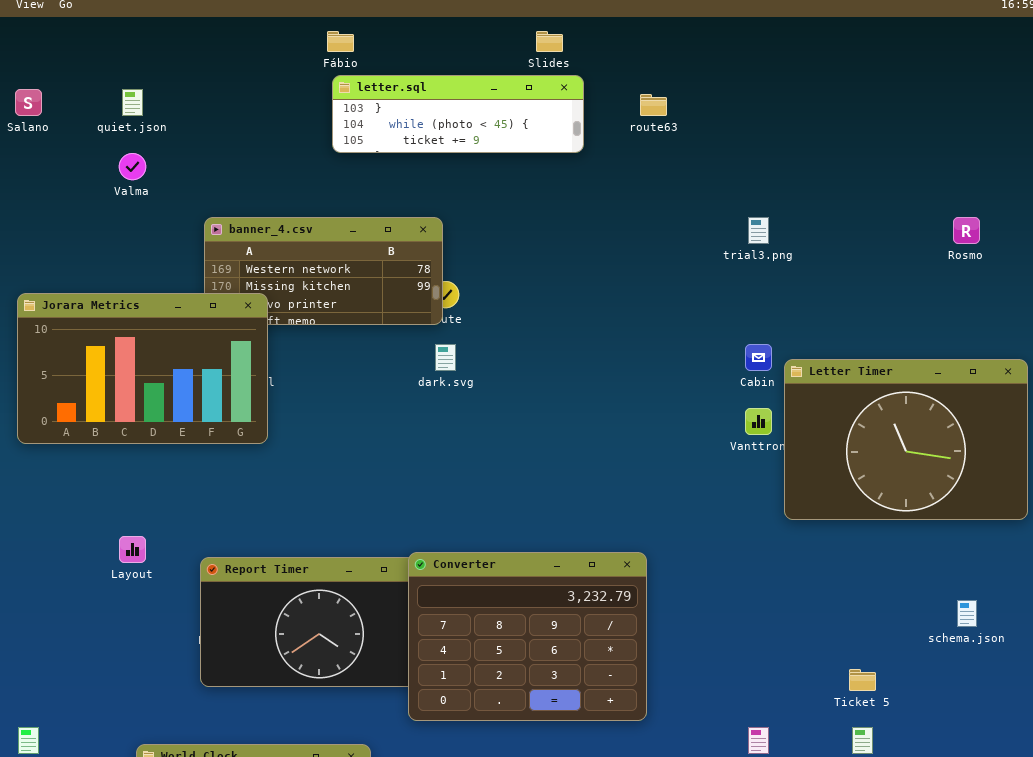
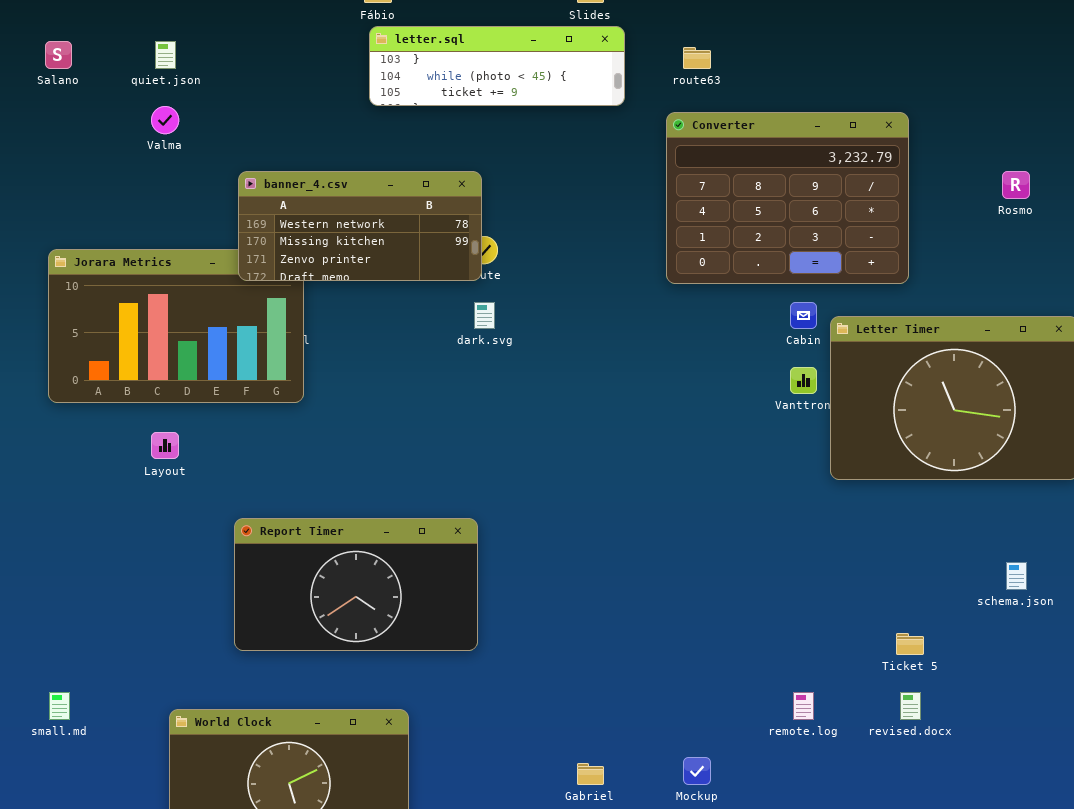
banner_4.csv: [204,217,443,325] -> [238,171,482,281], raised
Layout: [119,536,146,563] -> [151,432,179,459], moved
Converter: [408,552,647,721] -> [666,112,909,284], moved

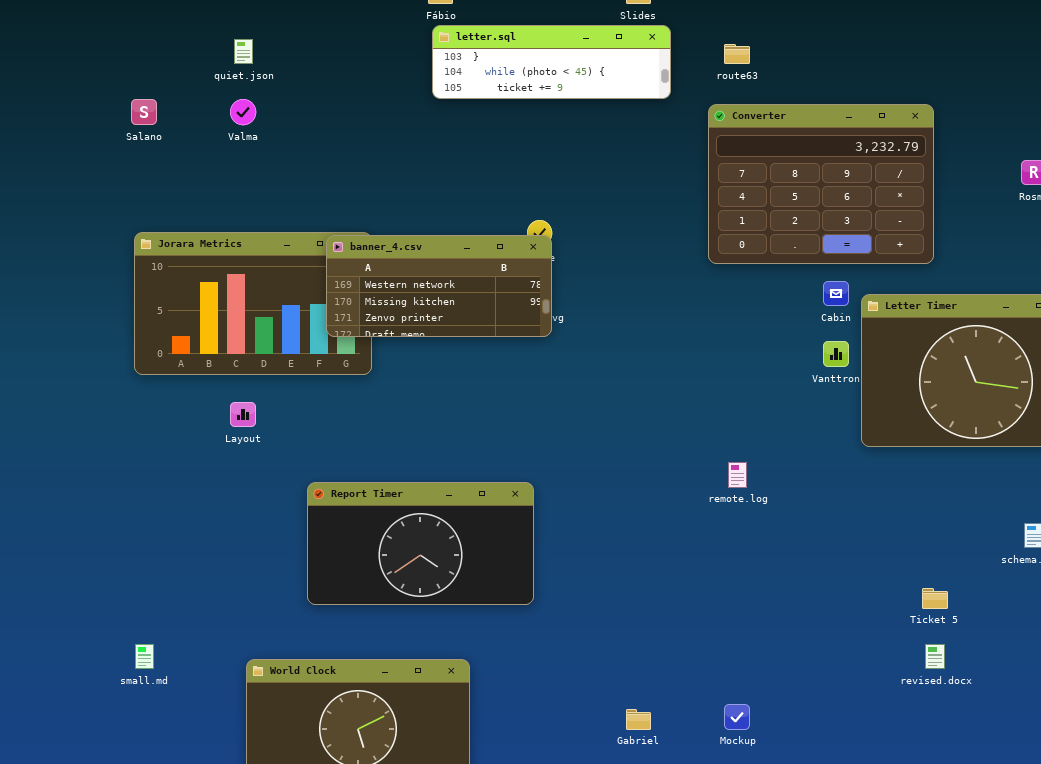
Salano: [45,41,72,69] -> [131,99,157,125], moved
banner_4.csv: [238,171,482,281] -> [326,235,552,337], moved
remote.log: [793,692,814,720] -> [728,462,747,488], moved

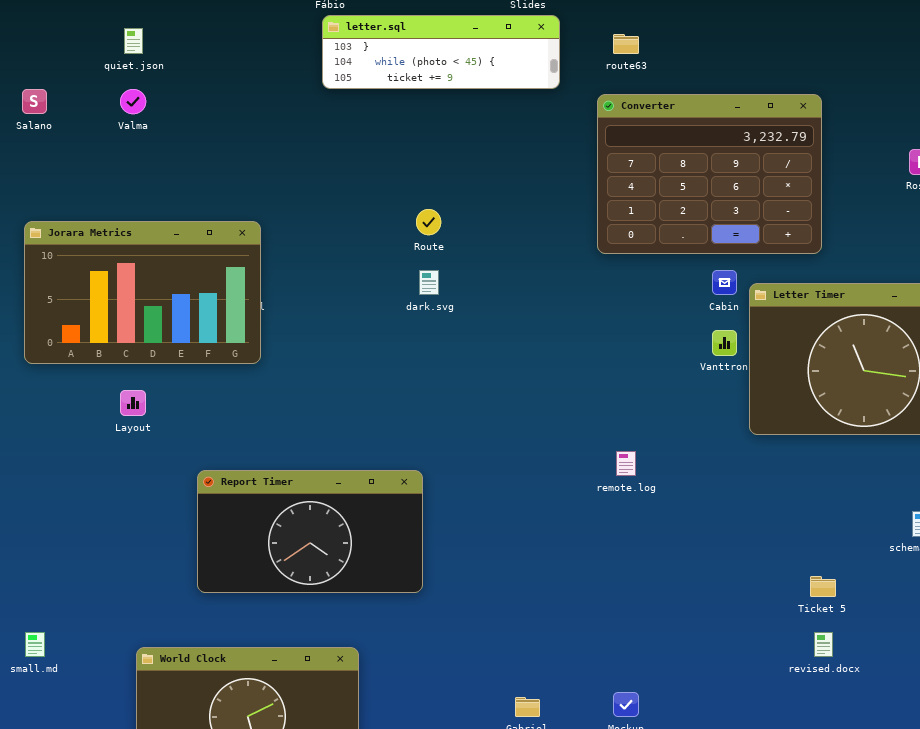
banner_4.csv: [326,235,552,337] -> none, closed

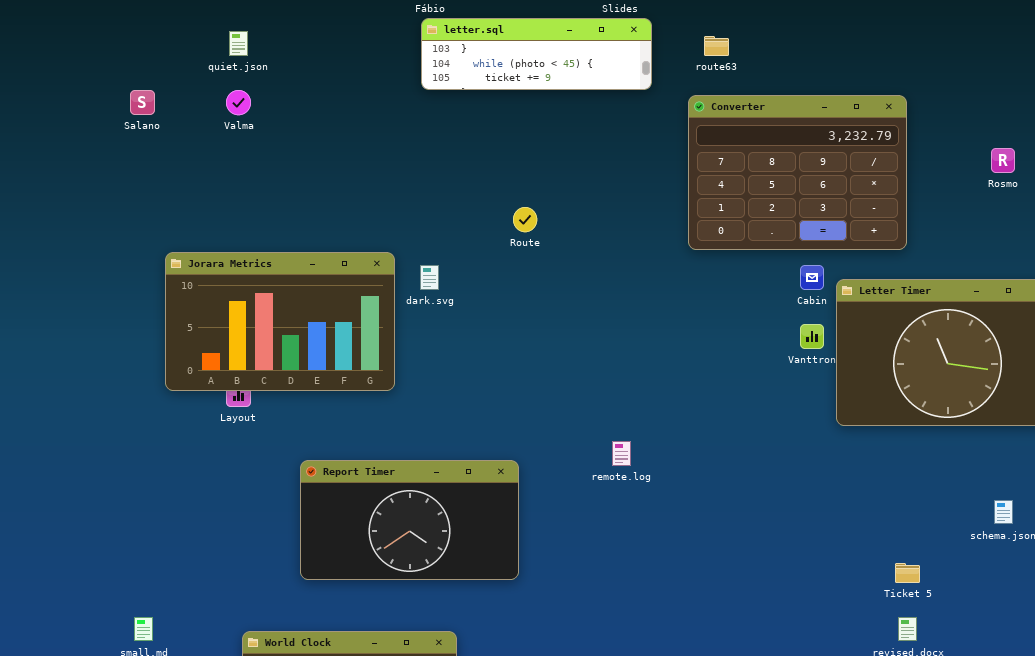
Jorara Metrics: [24,221,261,364] -> [165,252,395,391], moved
dark.svg: [419,270,439,295] -> [420,265,439,290], moved
remote.log: [616,451,636,476] -> [612,441,631,466], moved

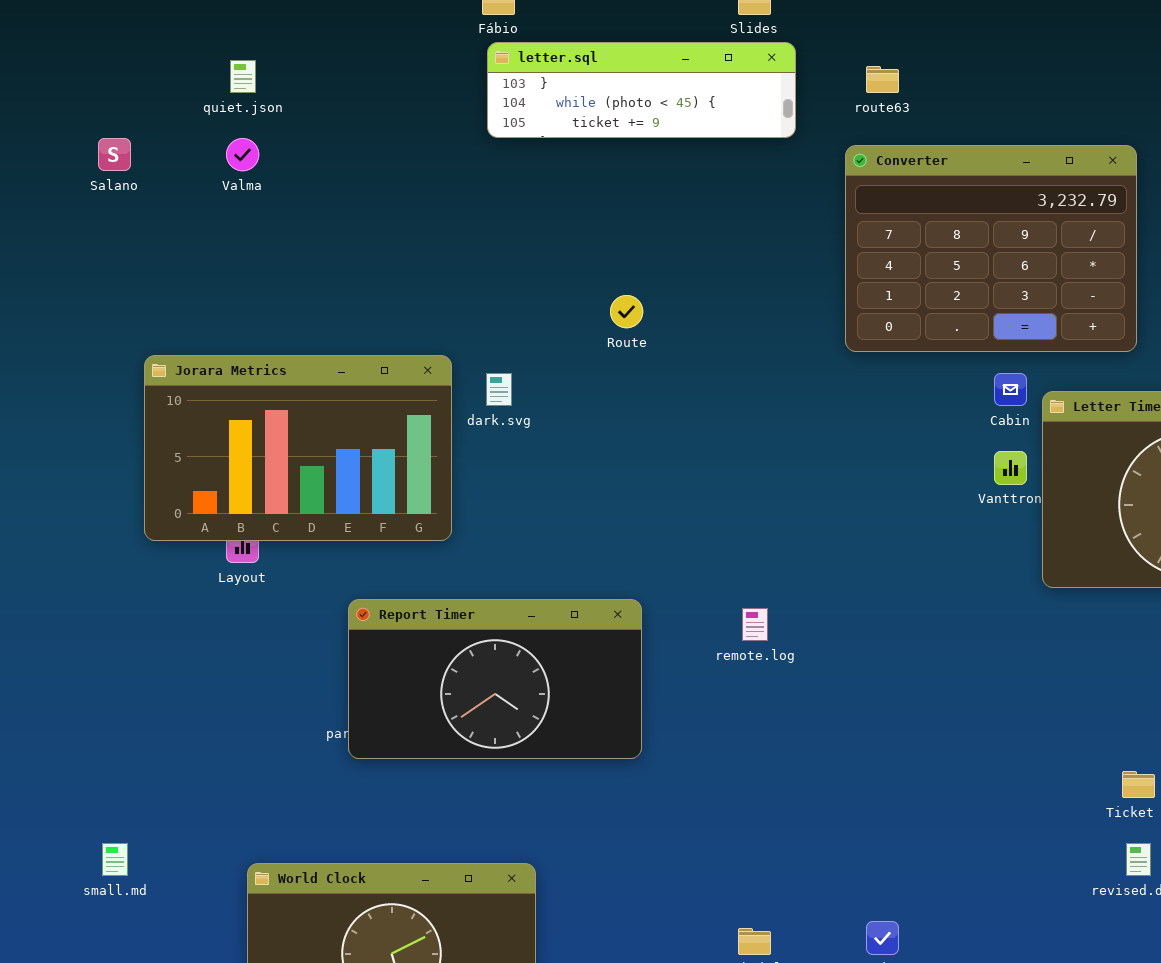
Report Timer: [300,460,519,580] -> [348,599,642,759], moved

